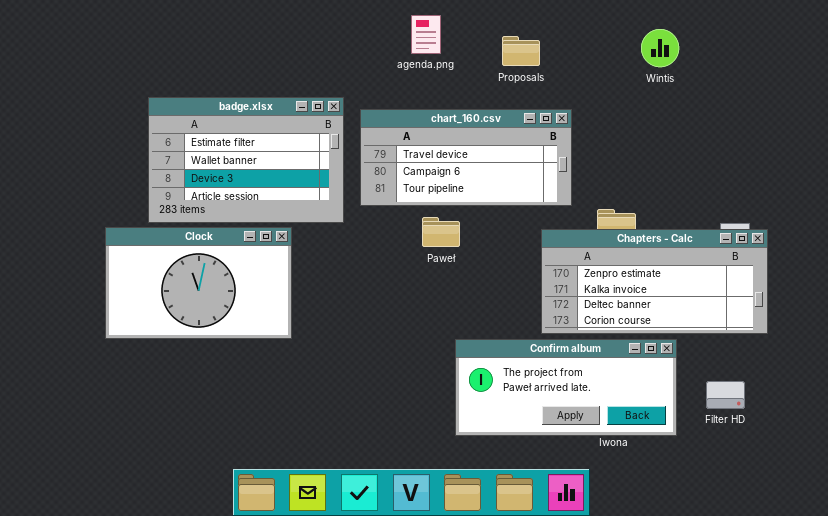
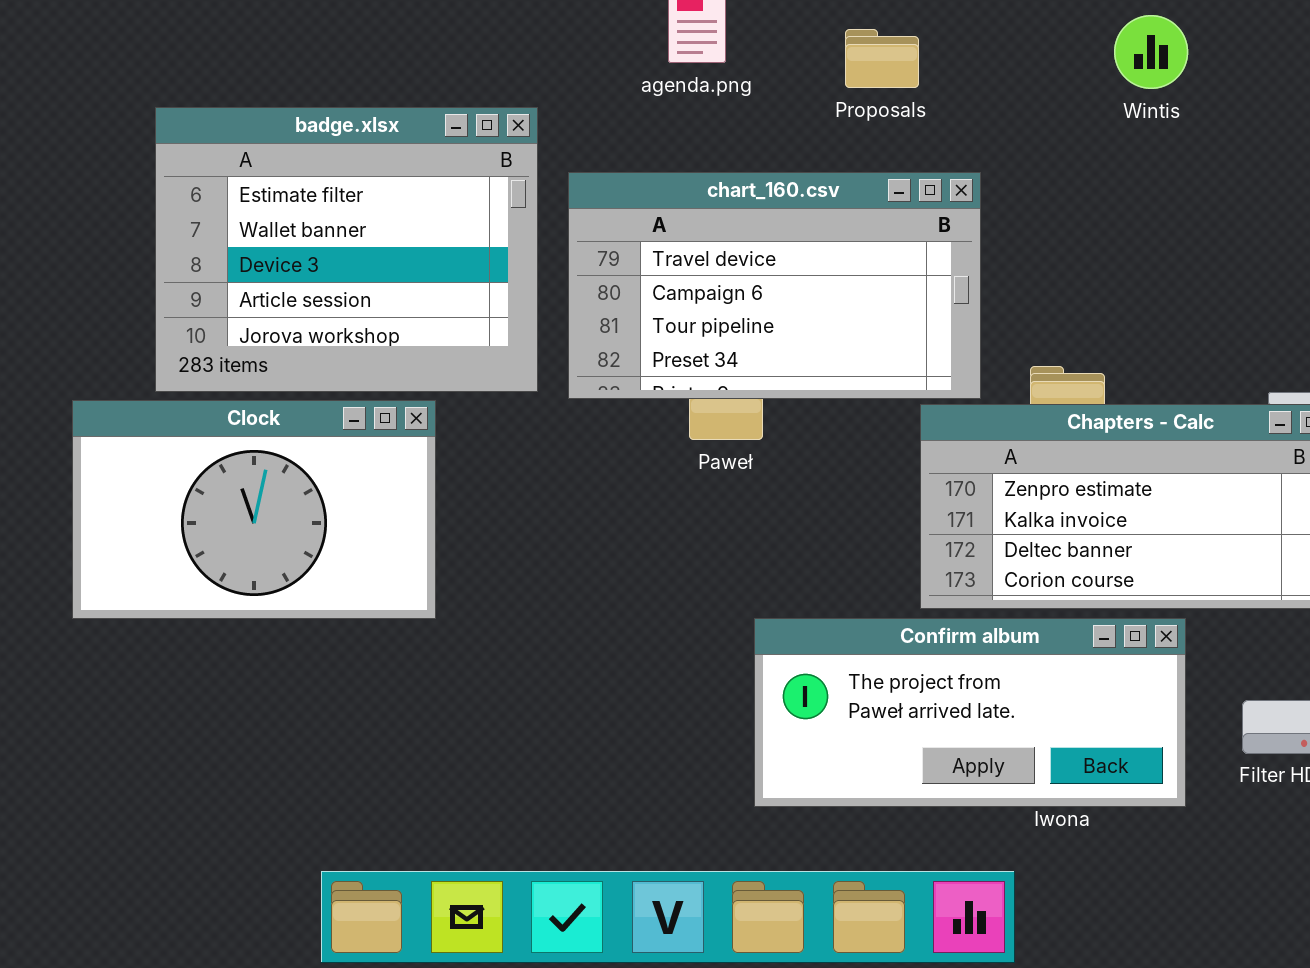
badge.xlsx: [148,97,344,223] -> [155,107,538,392], resized
chart_160.csv: [360,109,572,206] -> [568,172,981,399], resized

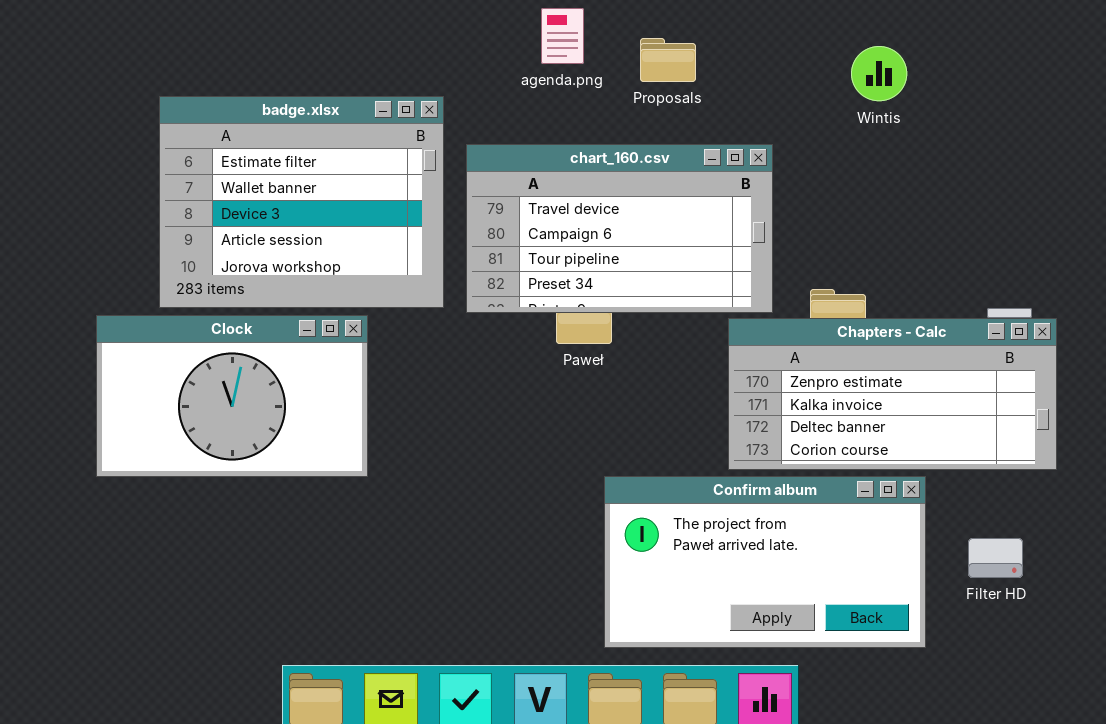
Wintis: [1114,15,1188,89] -> [851,46,907,101], moved
Proposals: [845,29,919,88] -> [640,38,696,82], moved
Confirm album: [754,618,1186,807] -> [604,476,926,648], resized

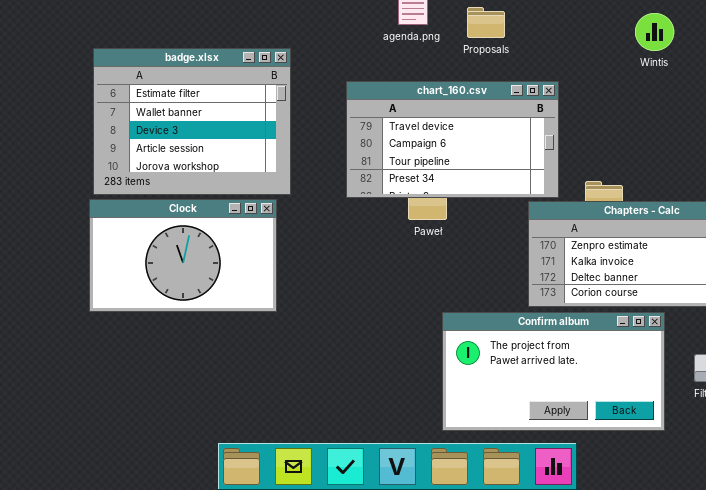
Wintis: [851,46,907,101] -> [635,13,674,51], moved
badge.xlsx: [159,96,444,308] -> [93,48,291,195], moved

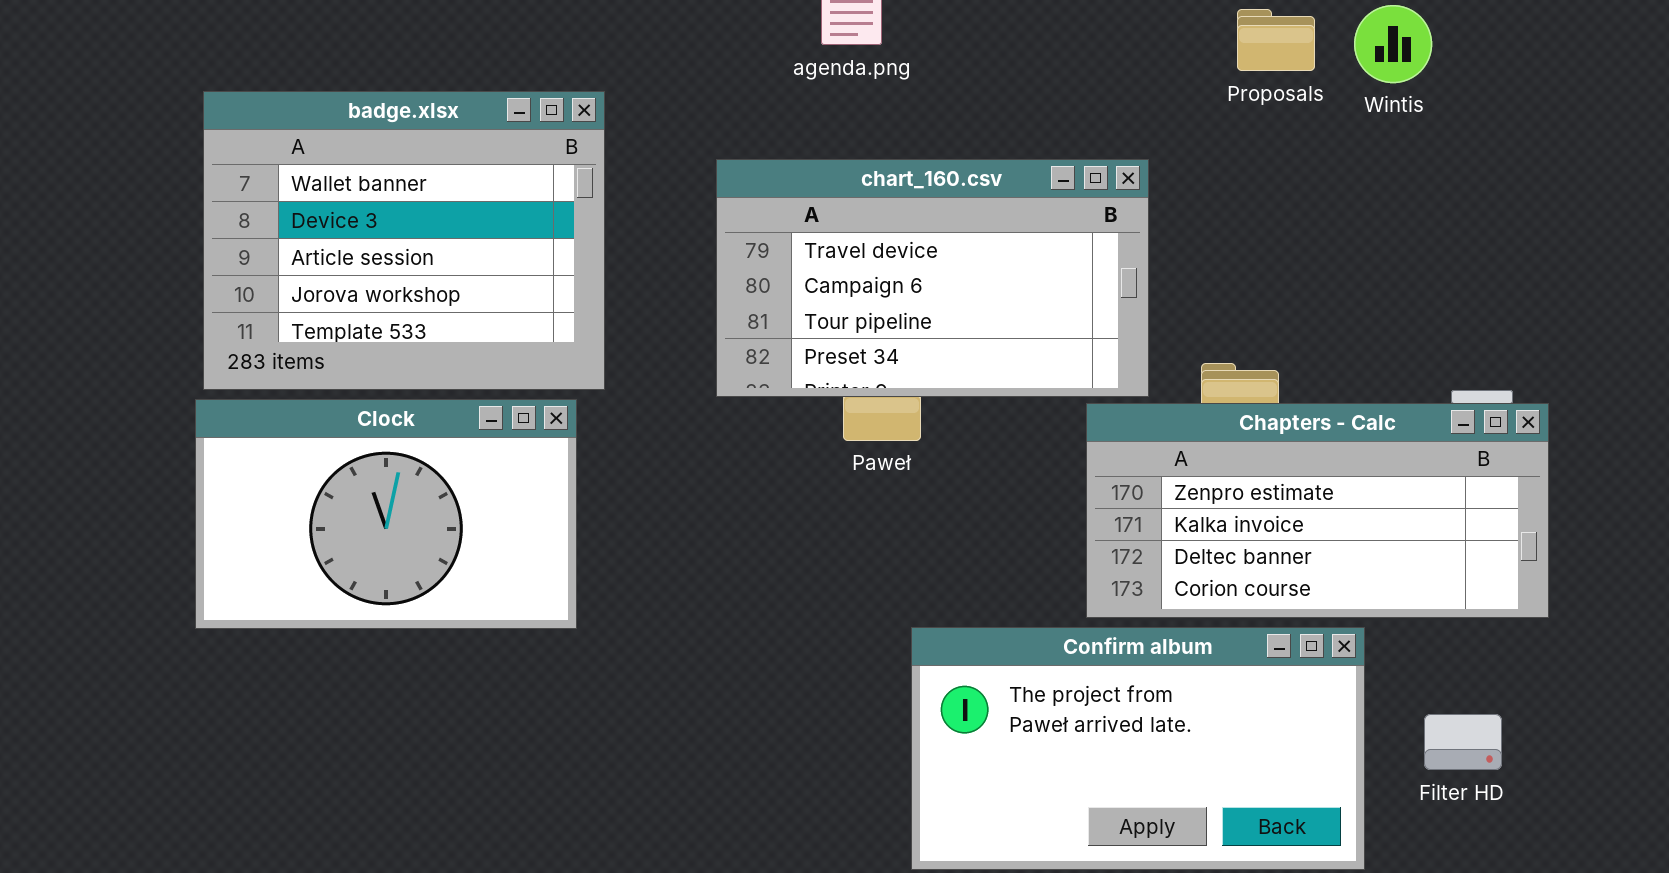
Proposals: [467,7,505,38] -> [1237,9,1315,71], moved
Wintis: [635,13,674,51] -> [1354,5,1432,83], moved
badge.xlsx: [93,48,291,195] -> [203,91,605,390], scrolled down 1 row

